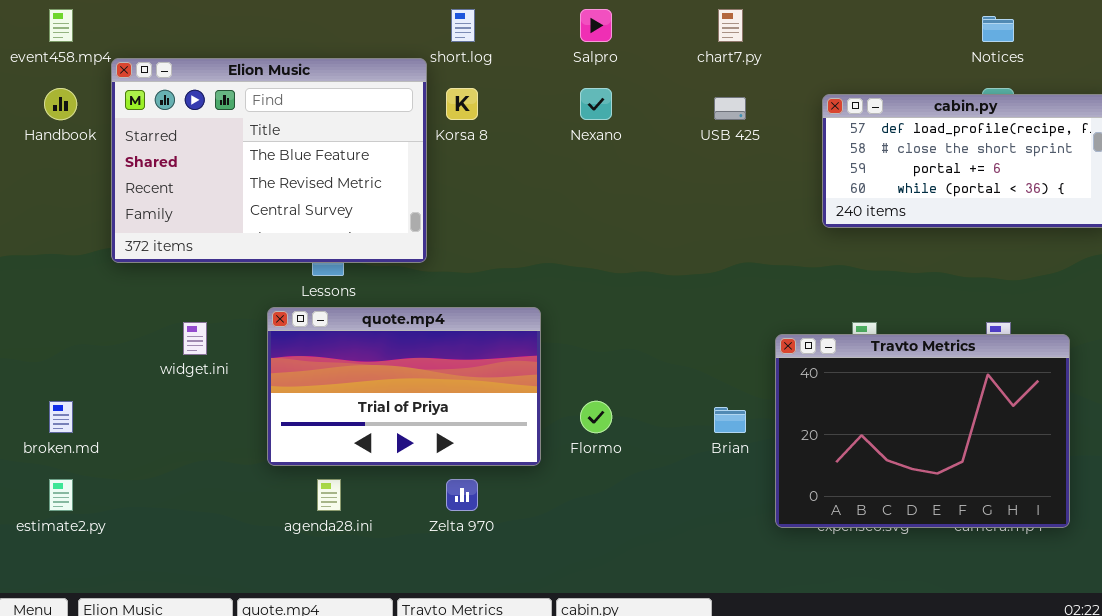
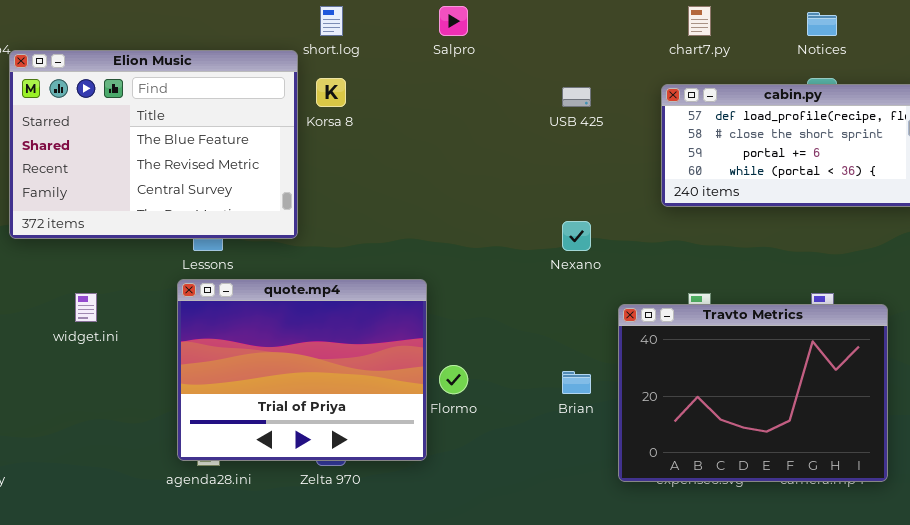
chart7.py: [718,9,743,42] -> [688,6,711,36], moved
Nexano: [580,88,612,120] -> [562,221,591,251], moved
quote.mp4: [267,307,541,466] -> [177,279,427,461], moved, resized

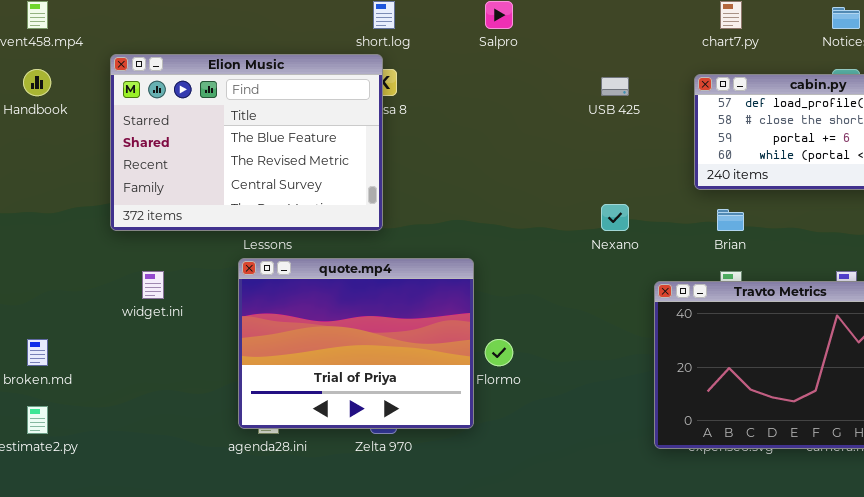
Elion Music: [9,50,298,239] -> [110,54,383,231], moved
Brian: [562,371,591,394] -> [717,209,744,231], moved

